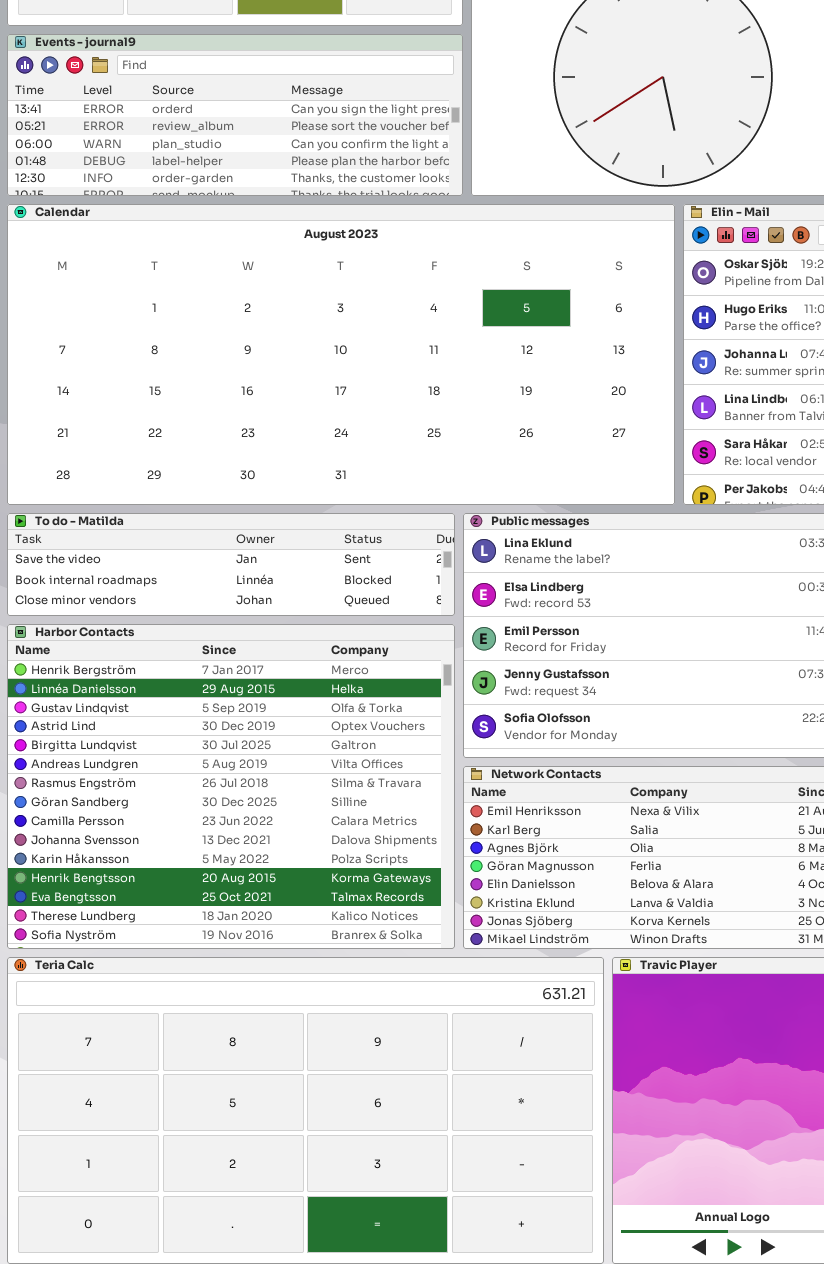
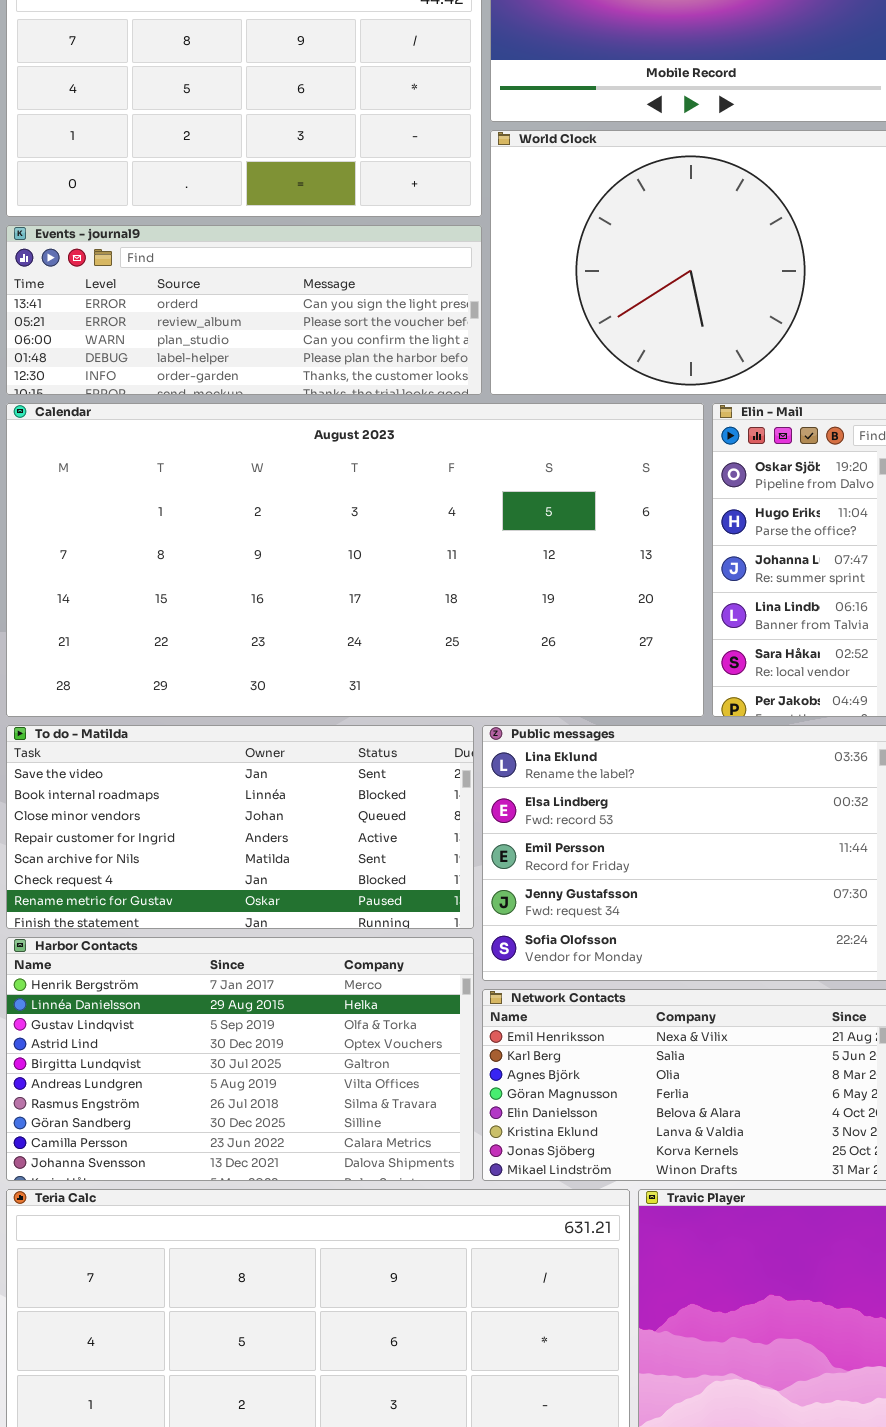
To do - Matilda: [7,513,455,616] -> [6,725,474,929], resized
Harbor Contacts: [7,624,455,949] -> [6,937,474,1181], resized

